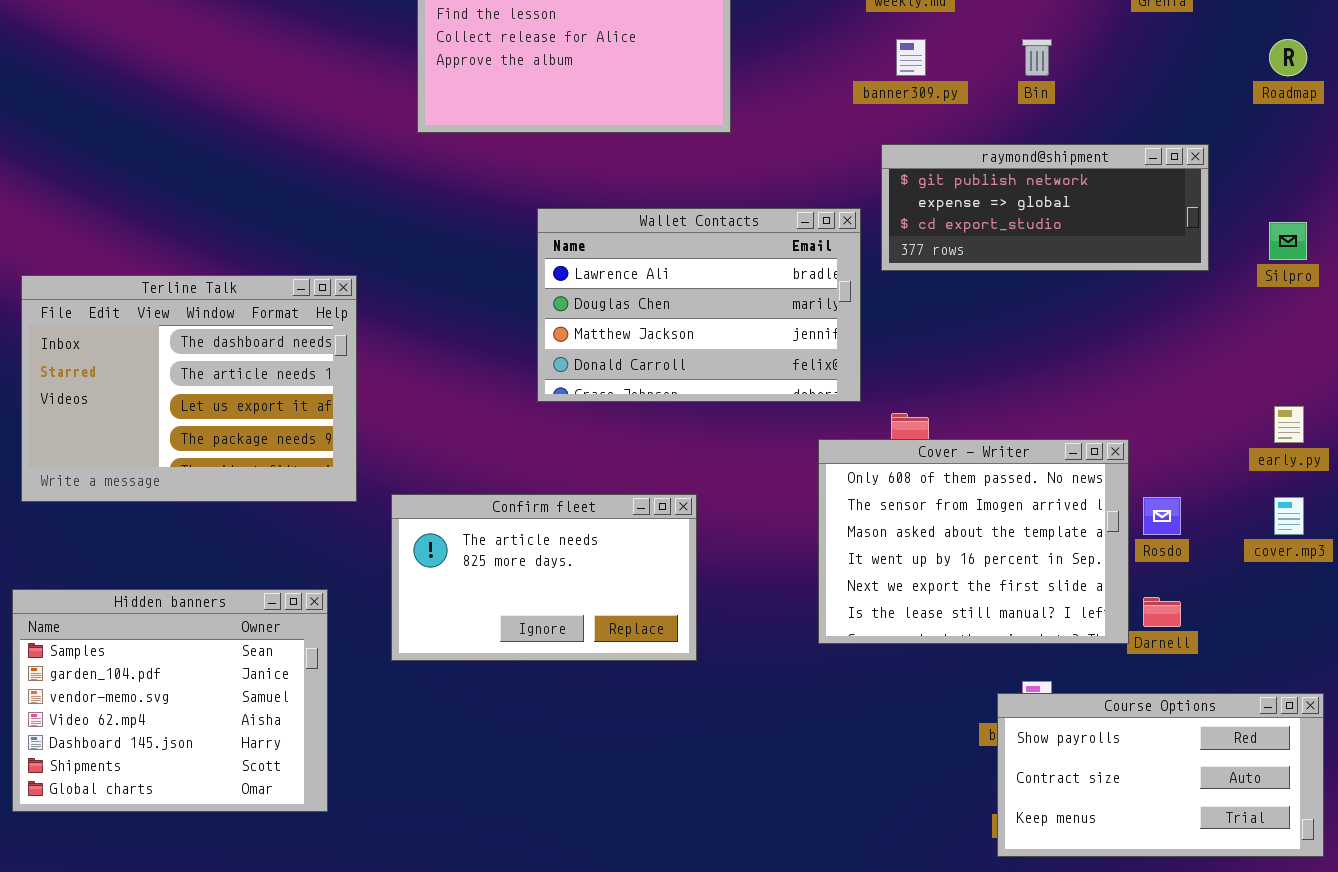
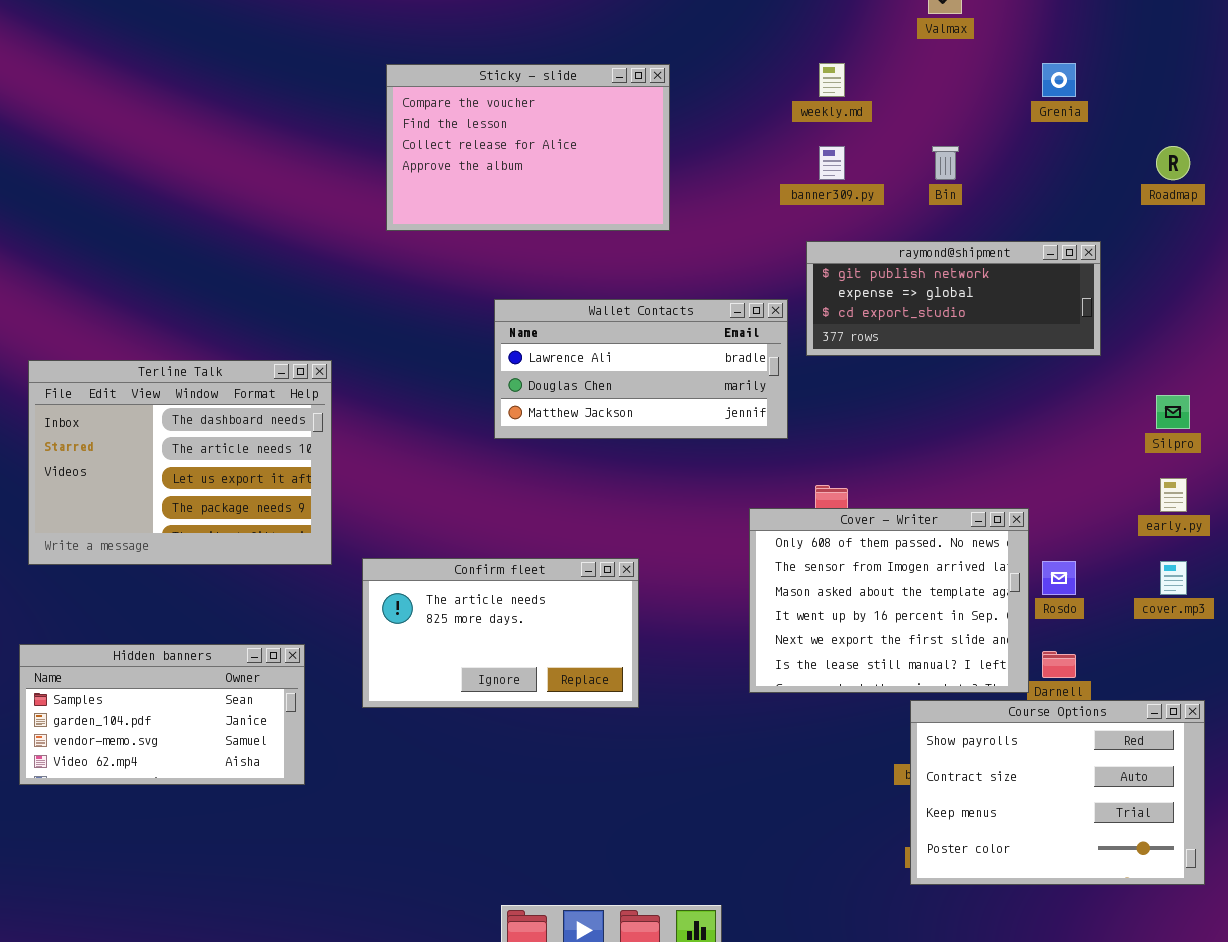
Wallet Contacts: [537,208,861,402] -> [494,299,788,439], resized
Silpro: [1269,222,1307,260] -> [1156,395,1190,429], moved
Hidden banners: [12,589,328,812] -> [19,644,305,785], resized
Course Options: [997,693,1324,857] -> [910,700,1205,885], resized

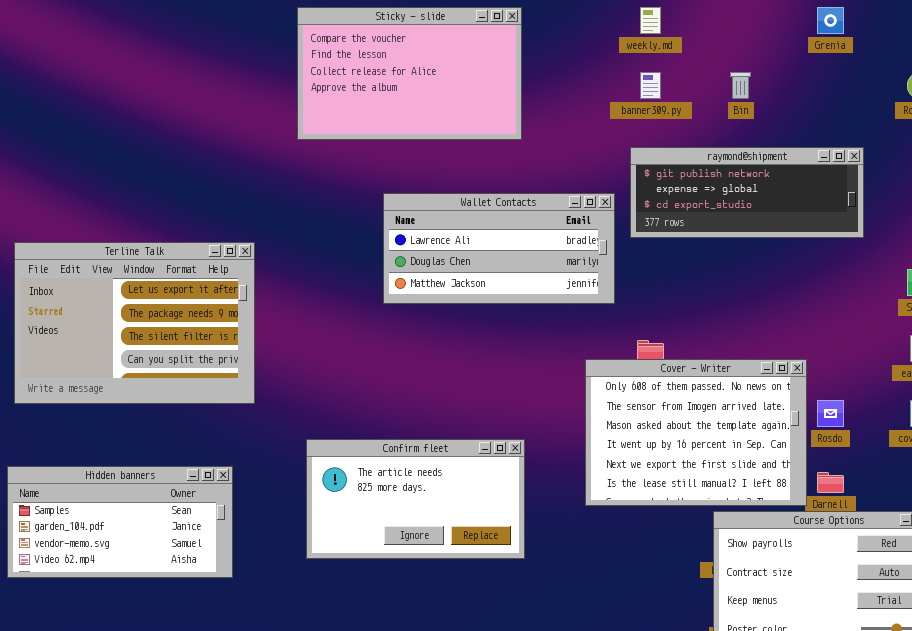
Terline Talk: [28,360,332,565] -> [14,242,255,404], scrolled down 2 rows
Confirm fleet: [362,558,639,708] -> [306,439,525,559], moved

